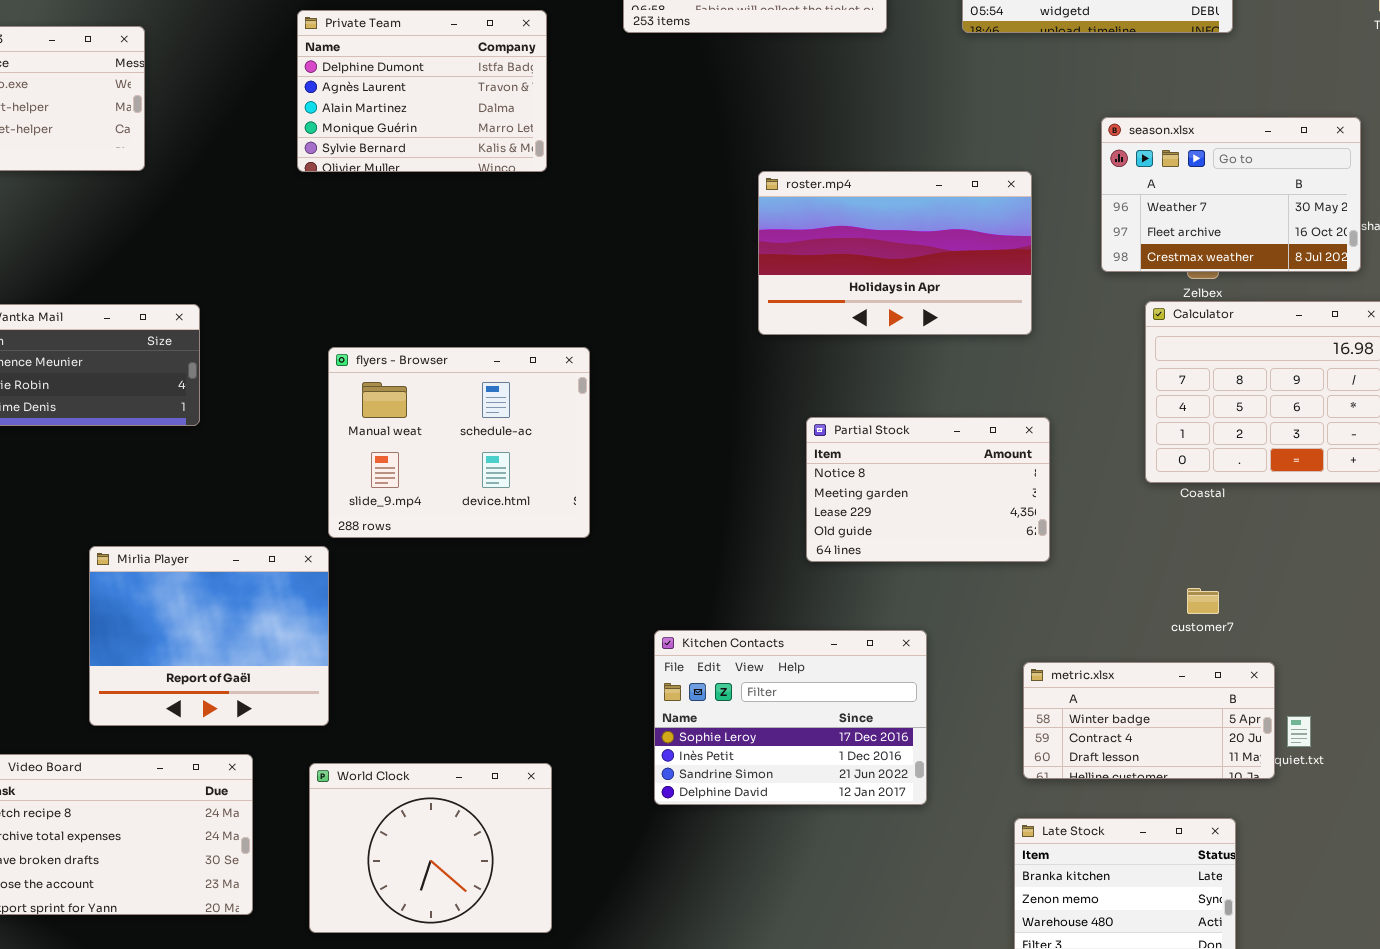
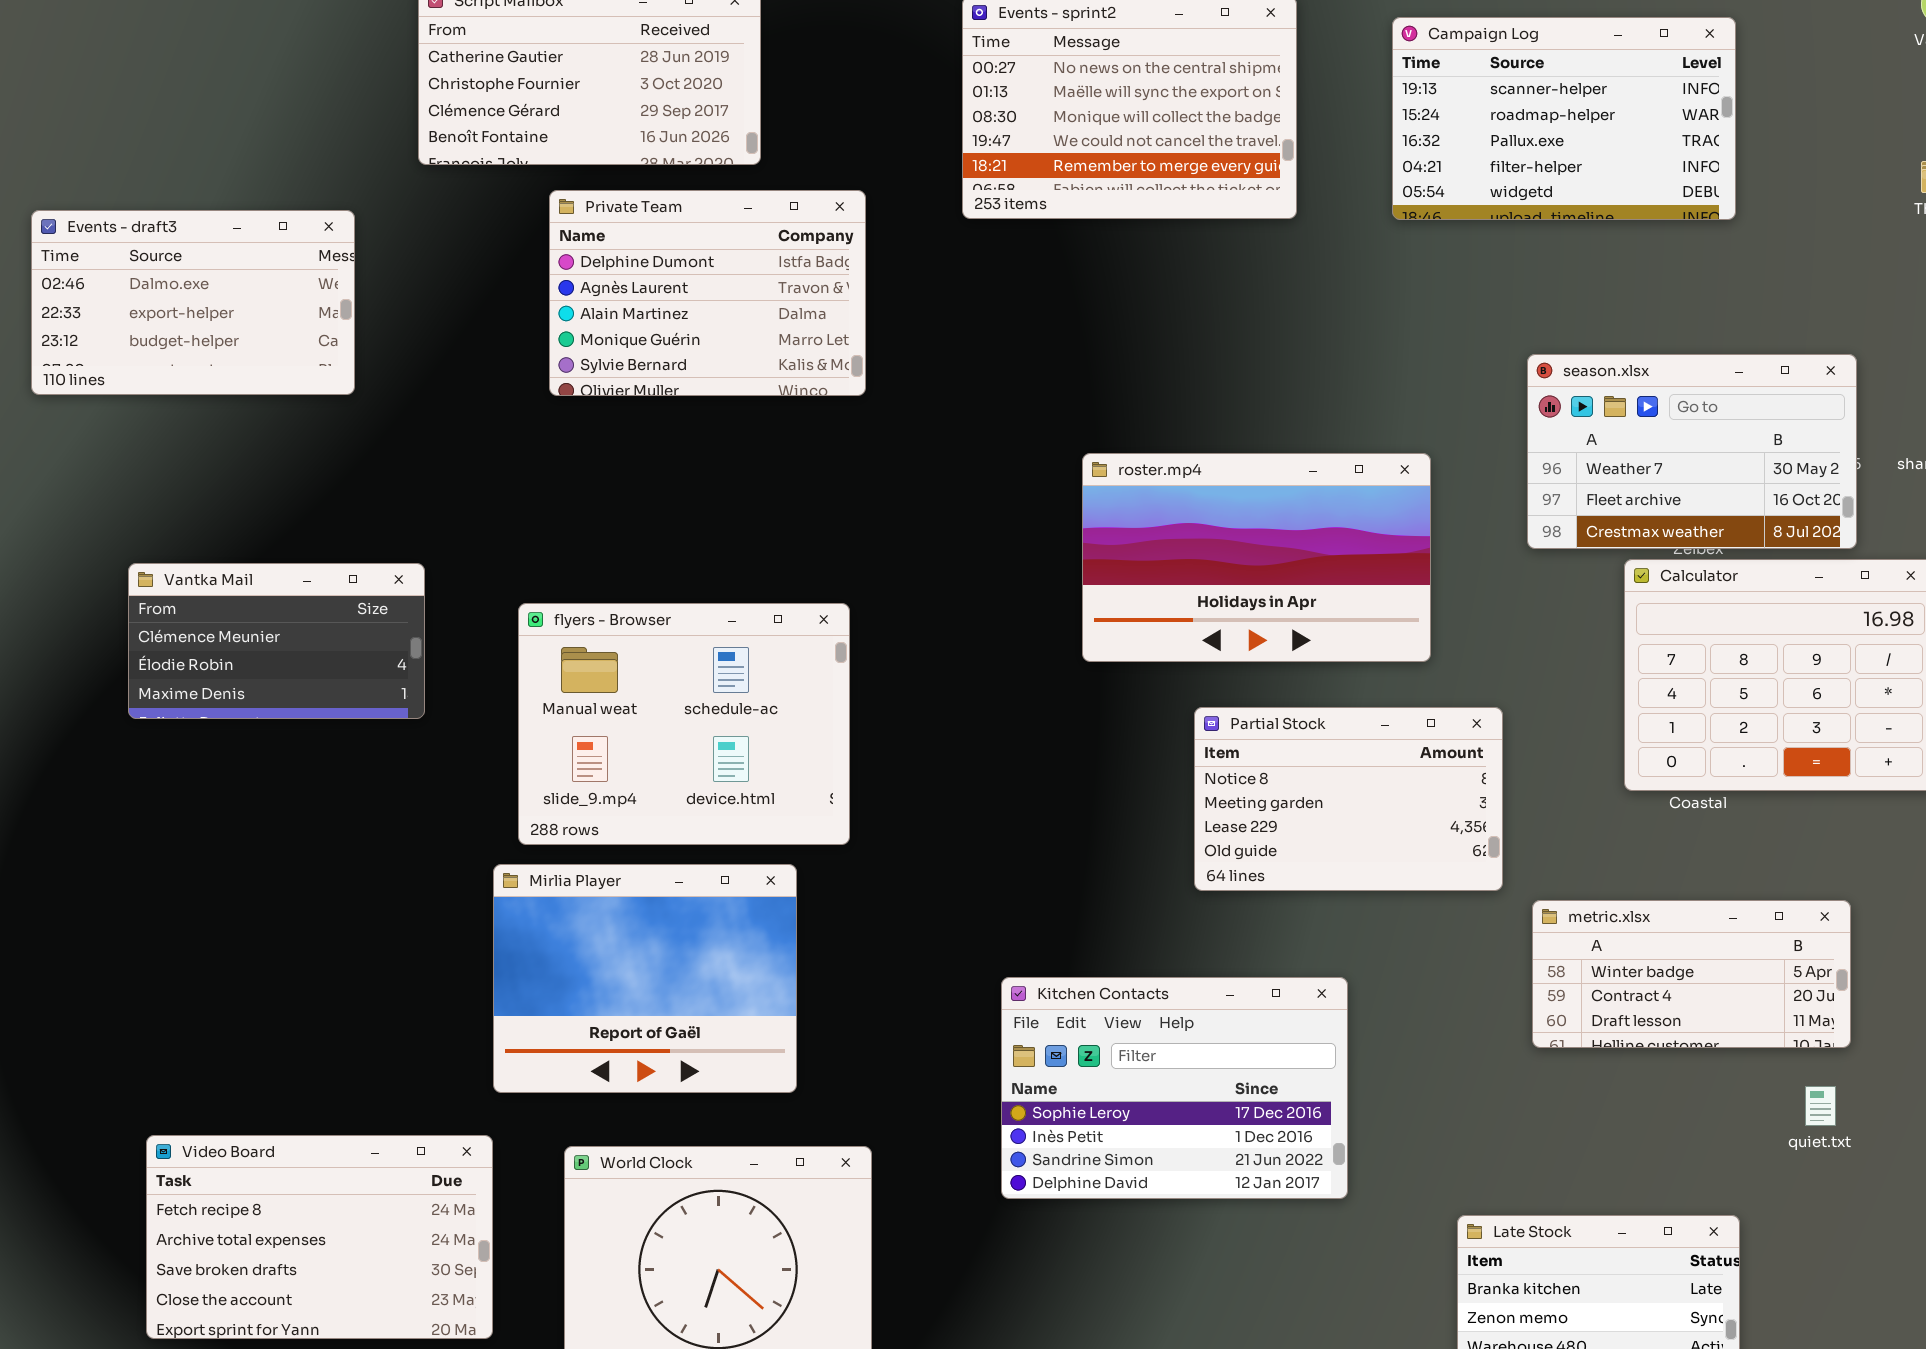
season.xlsx: [1101,117,1361,272] -> [1527,354,1857,549], moved
roster.mp4: [758,171,1032,335] -> [1082,453,1431,662], moved
flyers - Browser: [328,347,590,538] -> [518,603,850,845], moved
Mirlia Player: [89,546,329,726] -> [493,864,797,1093], moved
metric.xlsx: [1023,662,1275,779] -> [1532,900,1851,1048], moved

